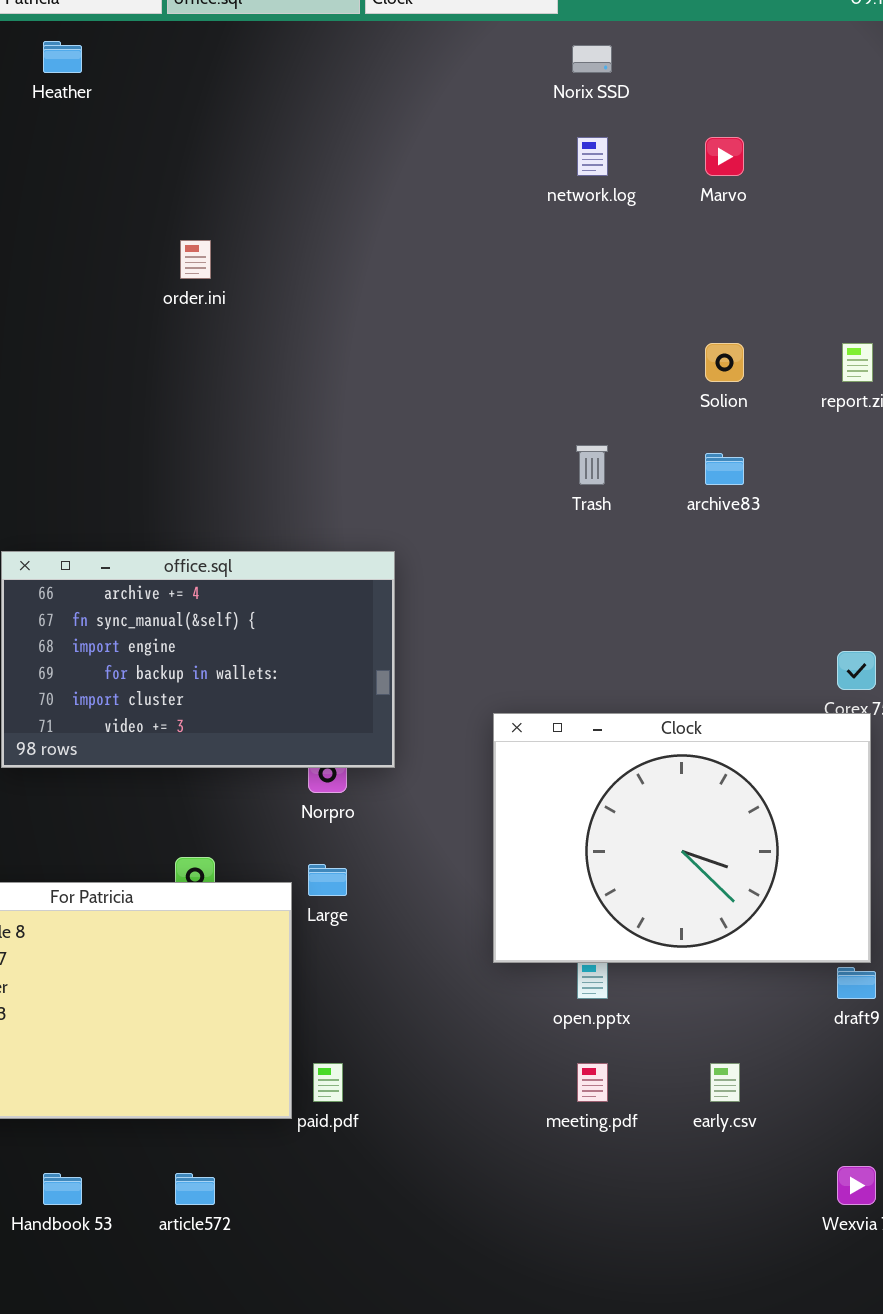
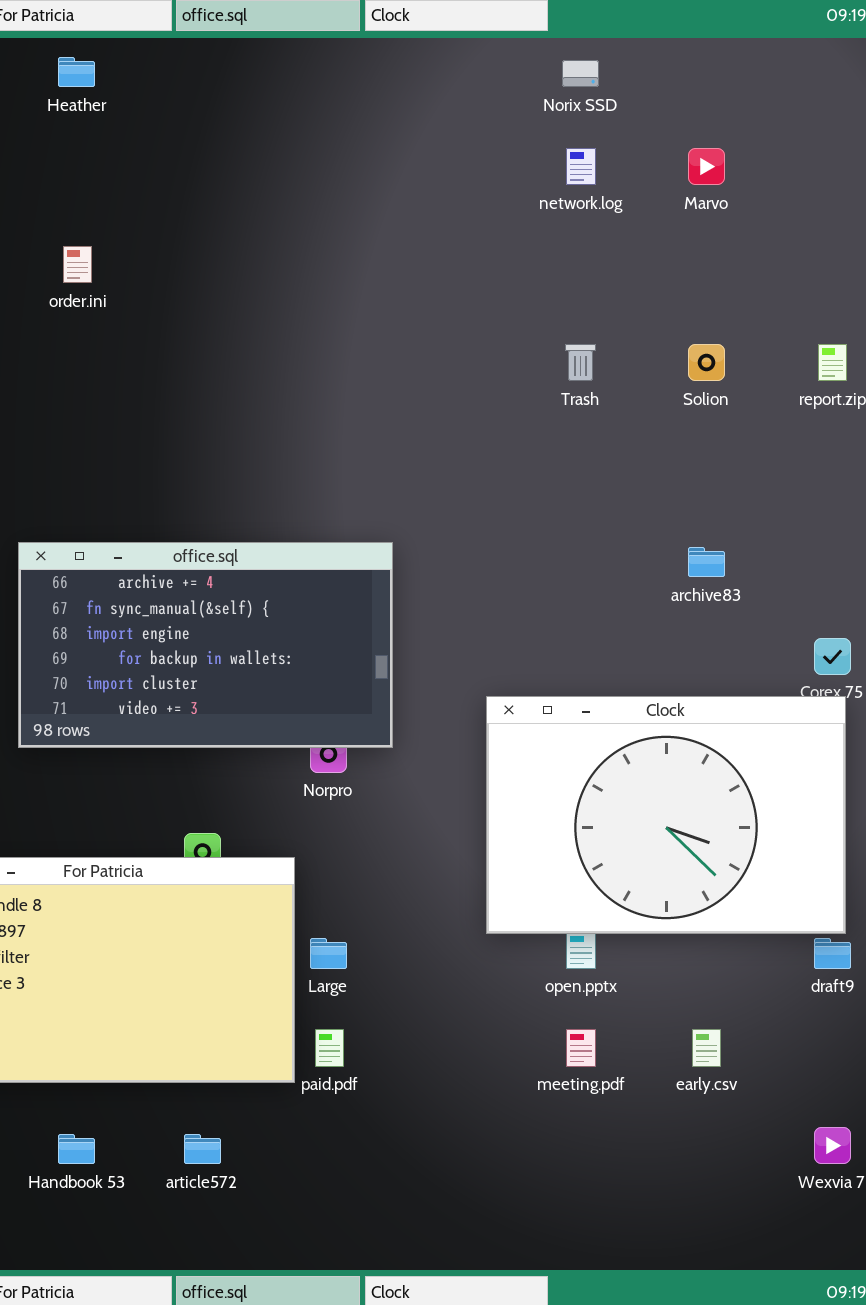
order.ini: [180,240,211,279] -> [63,246,92,283], moved
Trash: [576,445,608,485] -> [565,344,596,381], moved
archive83: [705,453,744,485] -> [688,547,725,577], moved
Large: [308,864,347,896] -> [310,938,347,969], moved

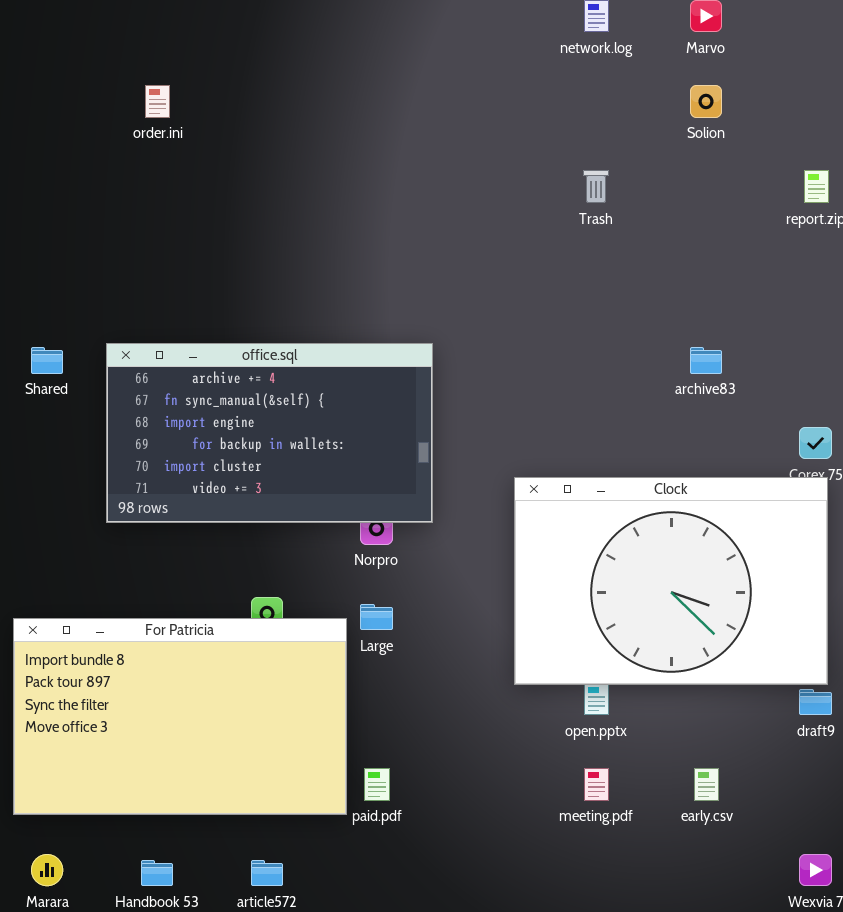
Solion: [688,344,725,381] -> [690,85,722,118], moved
Large: [310,938,347,969] -> [360,604,393,630], moved

